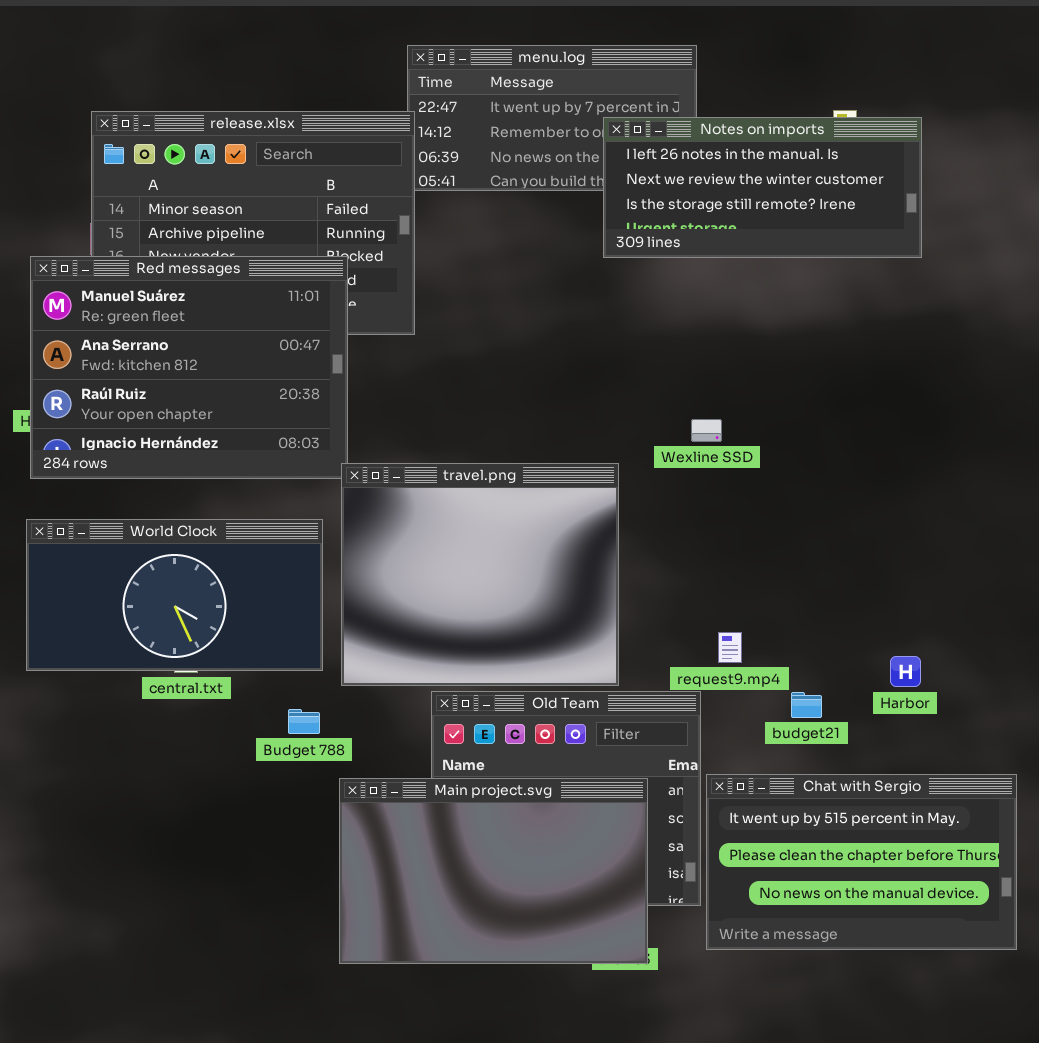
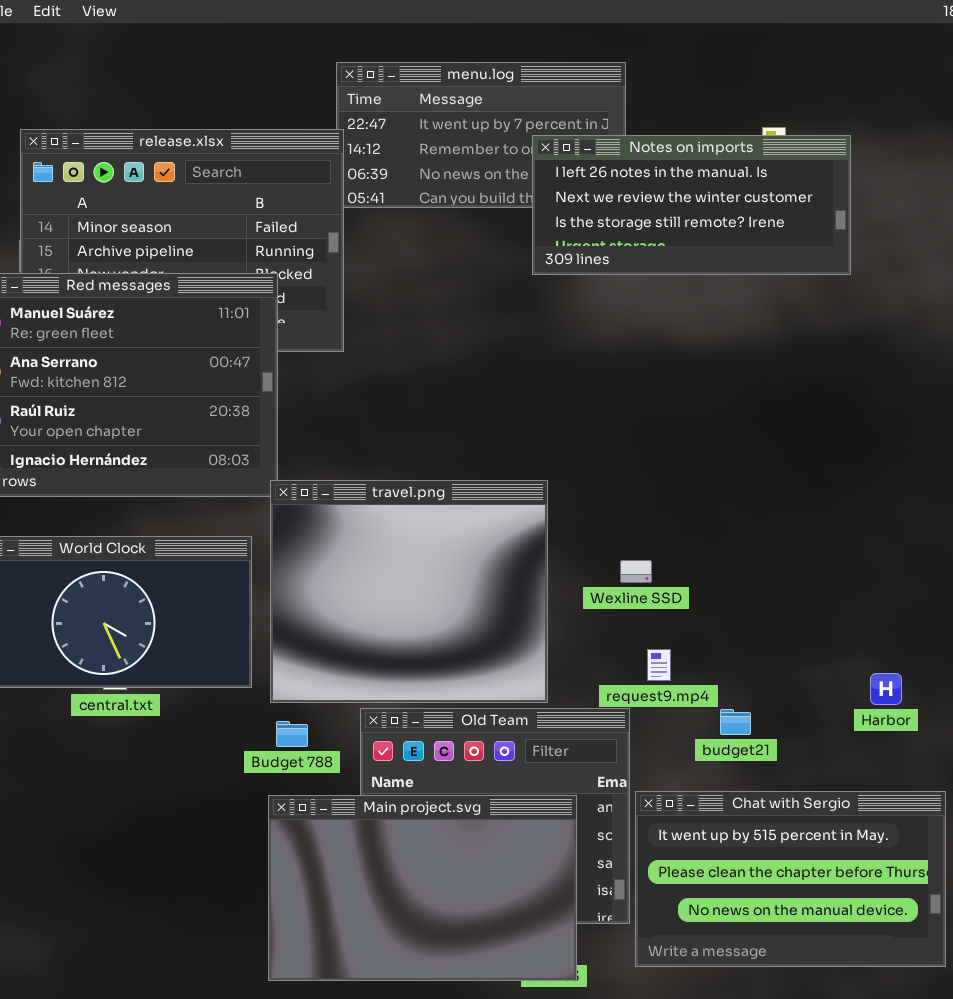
Wexline SSD: [691,419,722,442] -> [620,560,652,583], moved
Harbor: [890,656,921,687] -> [870,673,902,705], moved
Budget 788: [288,709,320,734] -> [276,721,308,747], moved

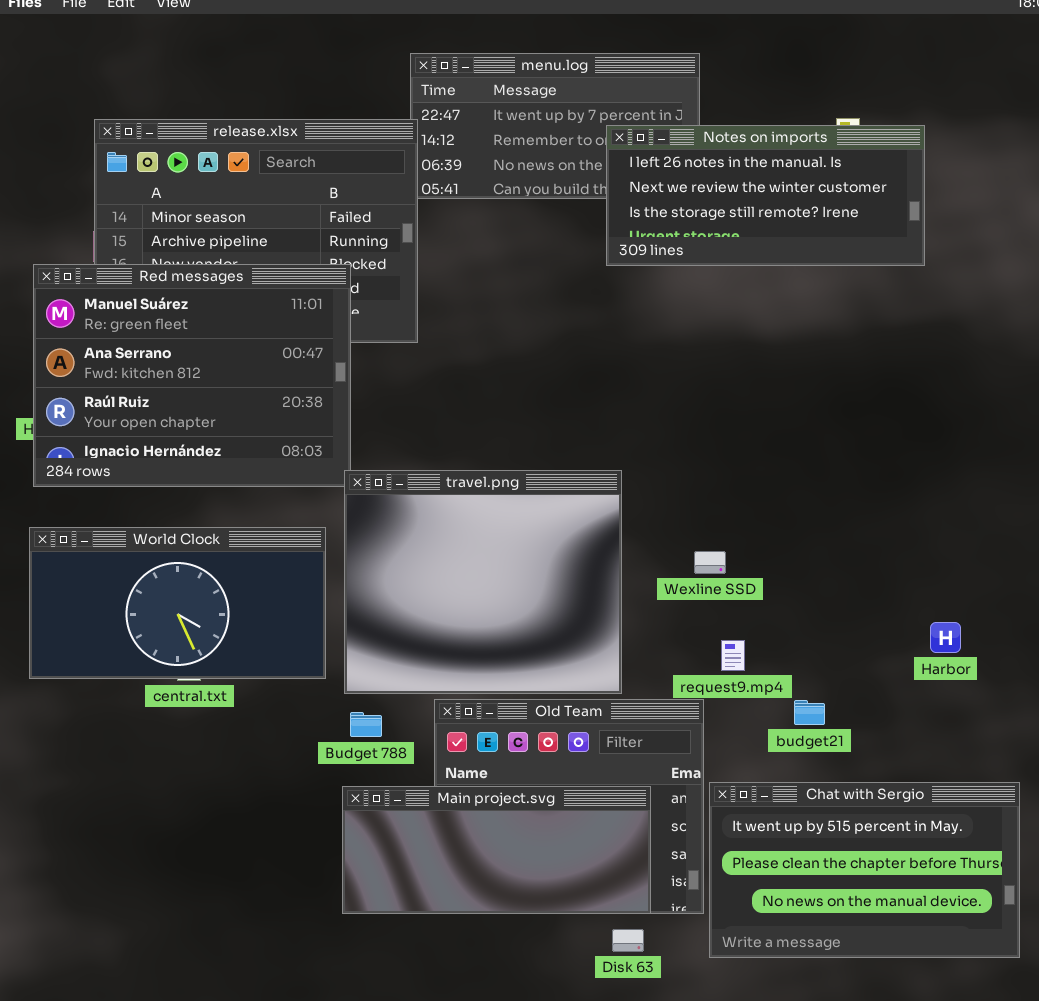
Harbor: [870,673,902,705] -> [930,622,961,653], moved
Main project.svg: [268,795,577,981] -> [342,786,651,914], resized

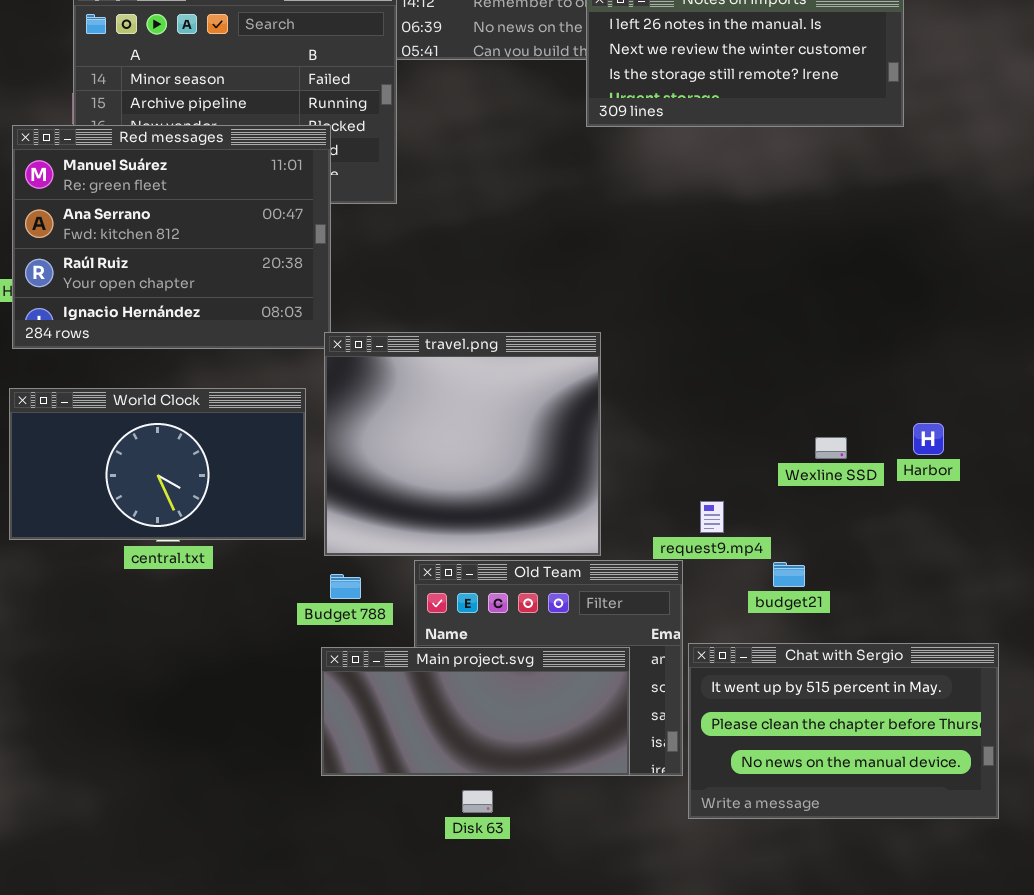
Wexline SSD: [694,551,726,574] -> [815,437,847,459], moved
Harbor: [930,622,961,653] -> [913,423,944,455], moved
Disk 63: [612,929,644,952] -> [462,790,493,813], moved

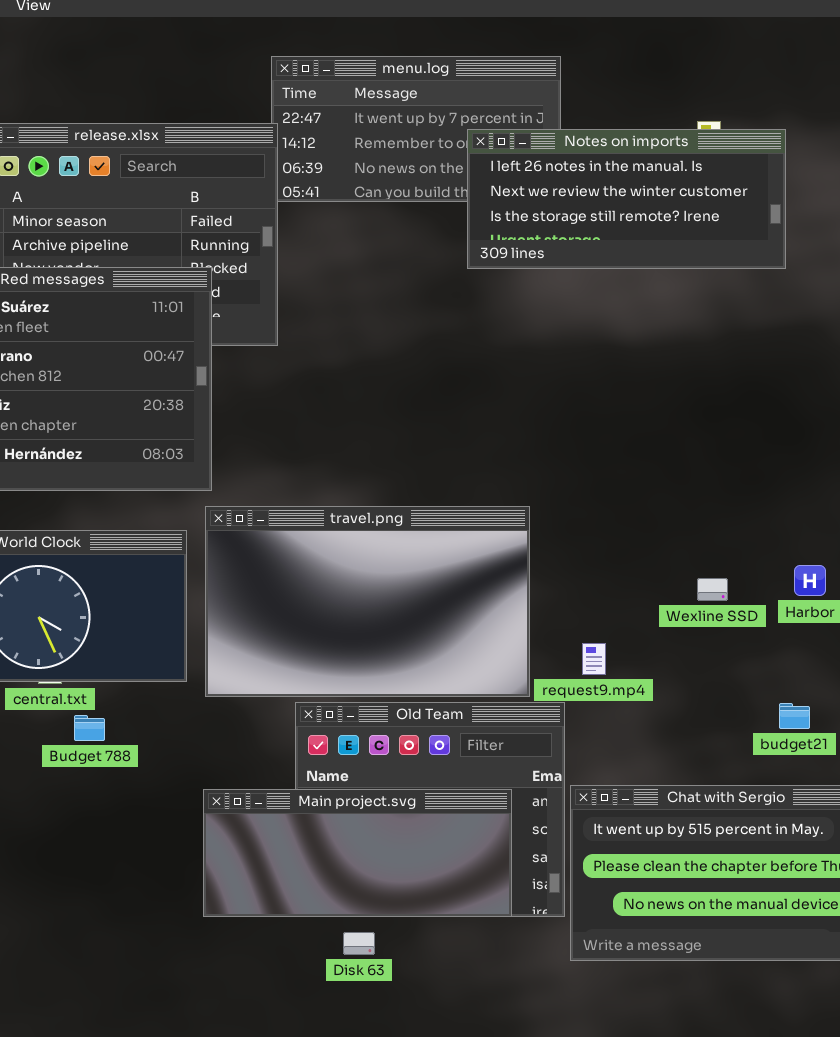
travel.png: [324,332,601,556] -> [205,506,530,697], resized
budget21: [773,562,805,587] -> [779,703,810,729], moved
Budget 788: [330,574,361,599] -> [74,715,105,741], moved

